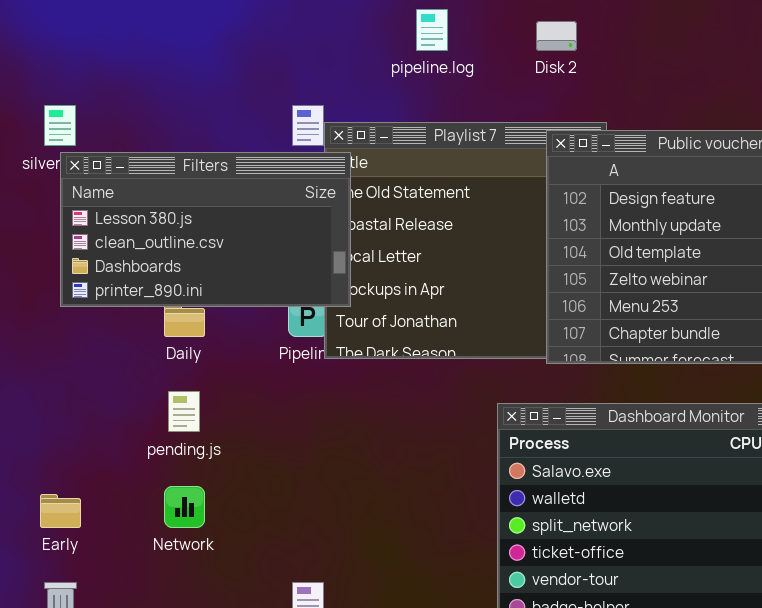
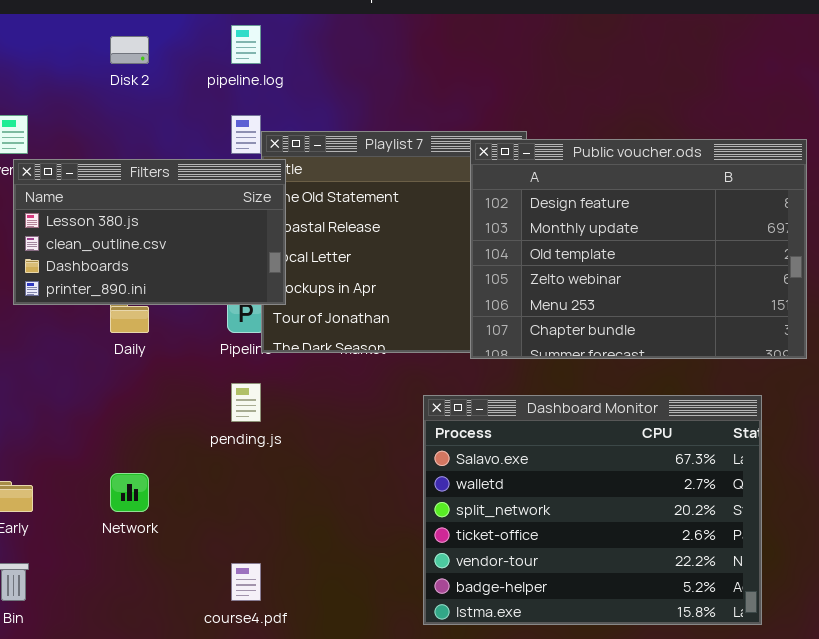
pipeline.log: [416,9,448,51] -> [231,25,261,64], moved
Disk 2: [536,21,577,51] -> [110,36,149,64], moved
pending.js: [168,391,200,432] -> [231,383,261,422], moved

